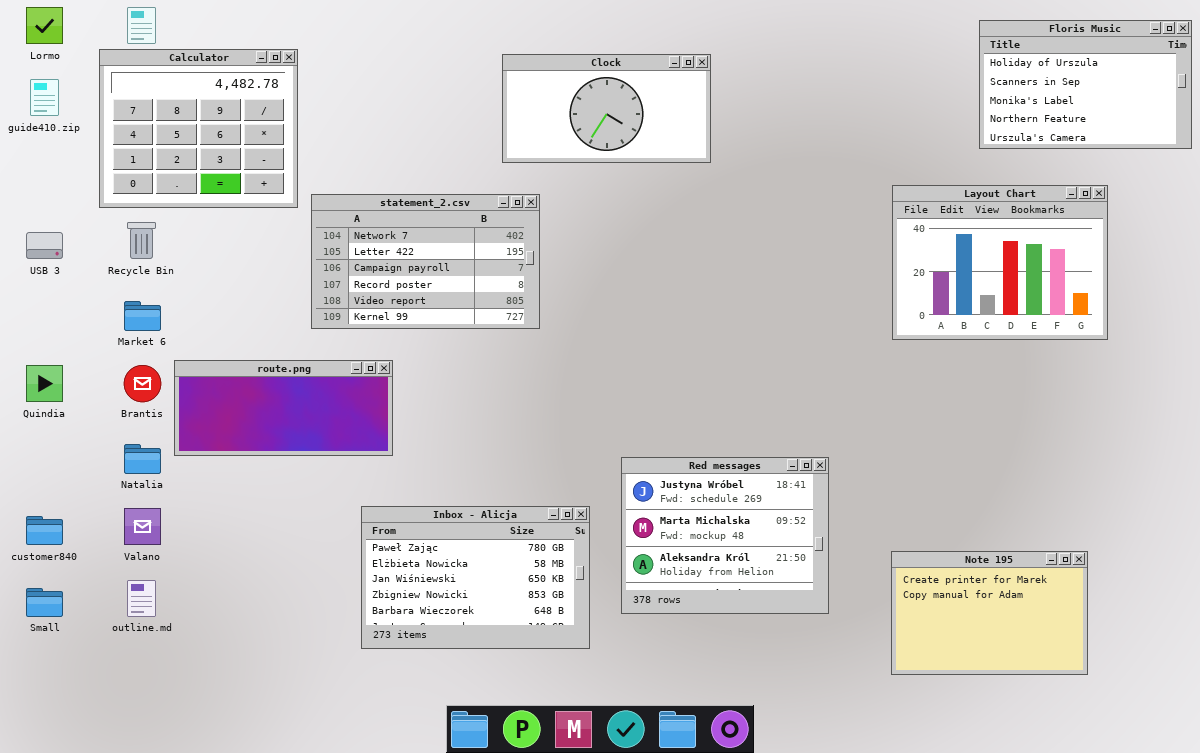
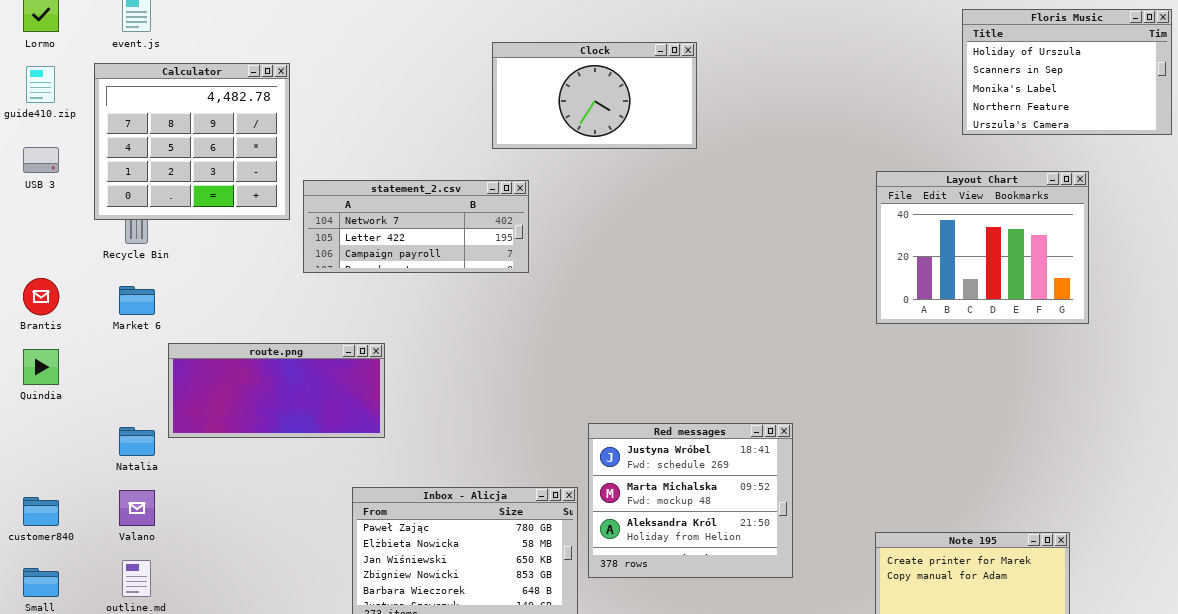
Calculator: [99,49,298,208] -> [94,63,290,220], moved
statement_2.csv: [311,194,540,329] -> [303,180,529,273], resized
USB 3: [26,232,63,259] -> [23,147,59,173], moved
Brantis: [124,365,161,402] -> [23,278,59,315], moved
Red messages: [621,457,829,614] -> [588,423,793,578], moved

